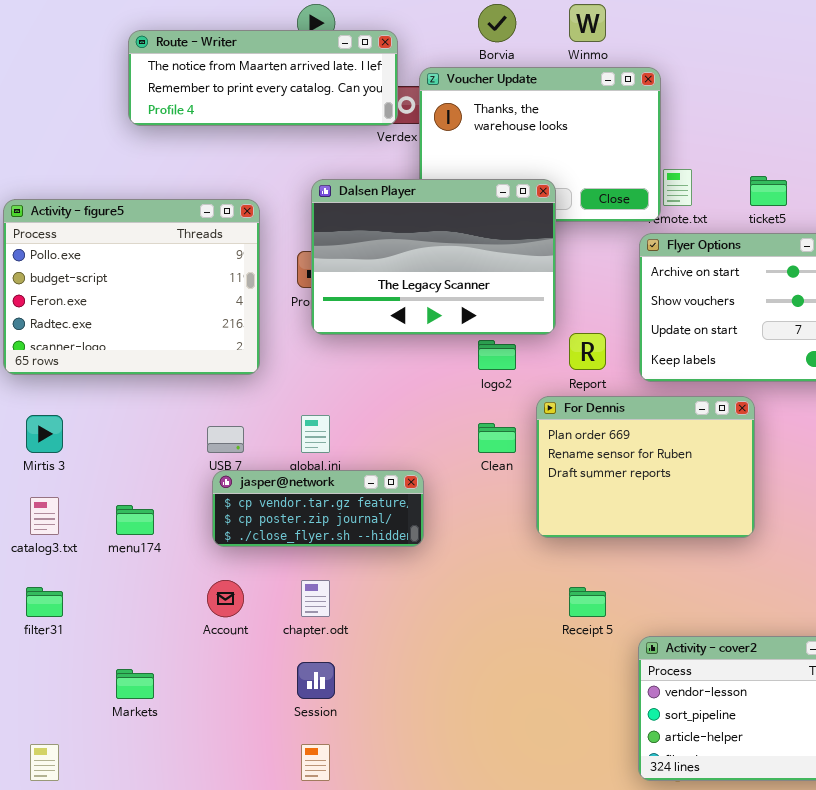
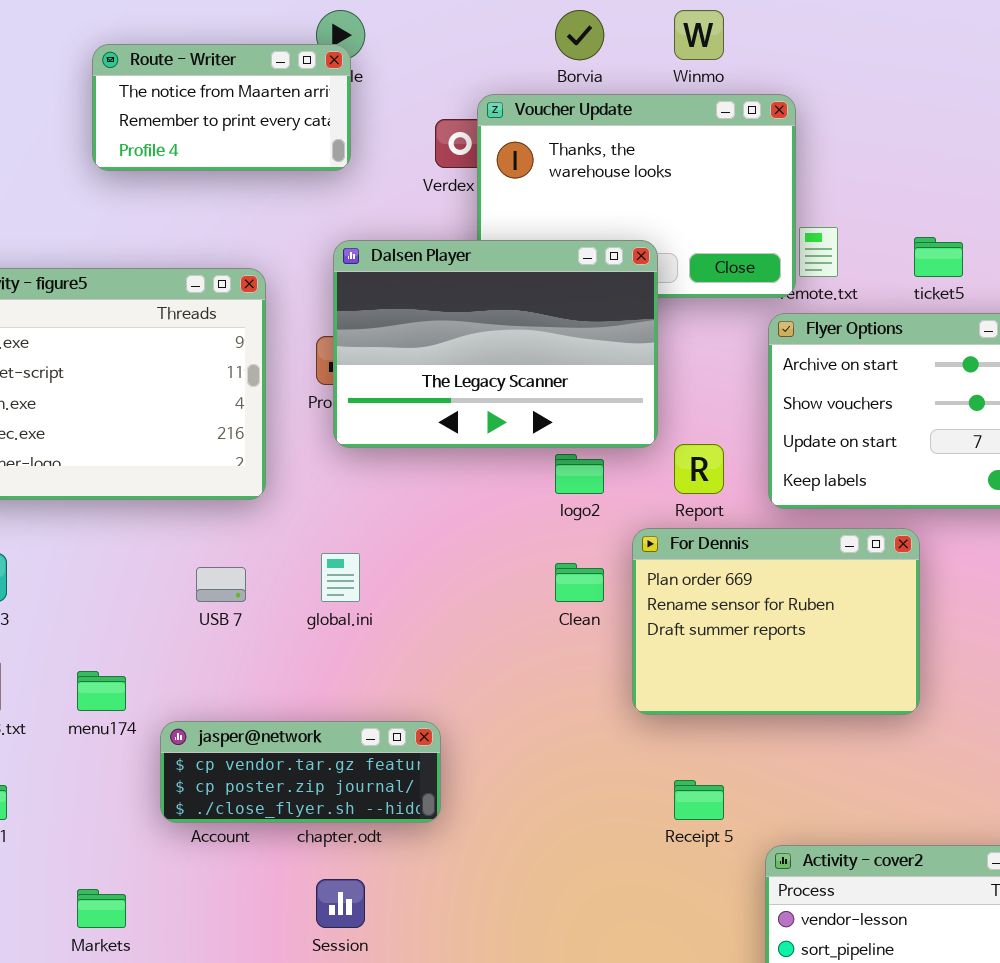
Route - Writer: [128,30,398,126] -> [92,44,351,171], resized
jasper@network: [212,470,424,547] -> [160,721,441,823], moved

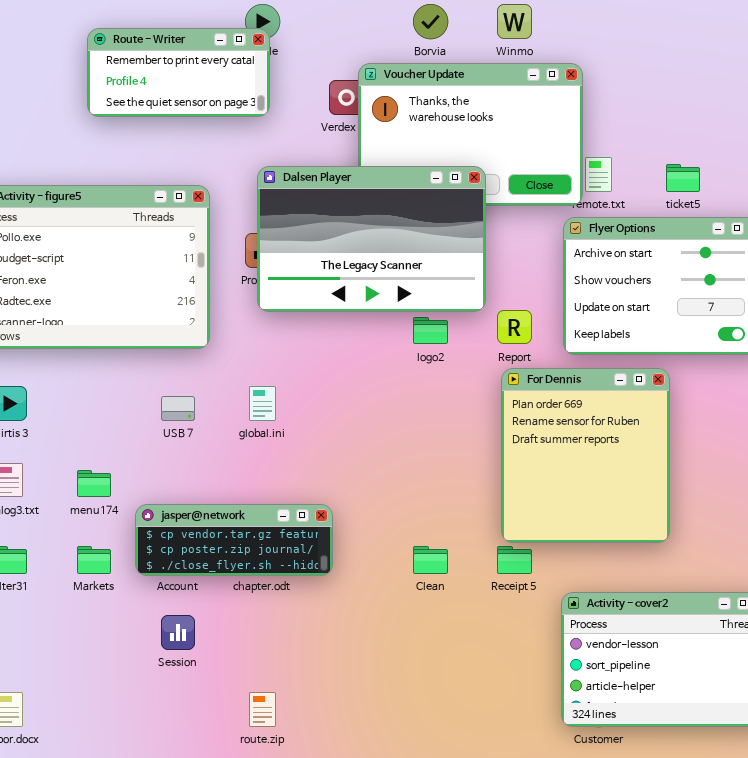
Route - Writer: [92,44,351,171] -> [87,28,270,117], scrolled down 1 row
For Dennis: [632,528,920,715] -> [501,368,670,543], resized
Clean: [555,563,604,602] -> [413,546,448,574], moved
Session: [316,879,365,928] -> [161,615,195,650], moved
Markets: [77,889,126,928] -> [77,546,111,574], moved

